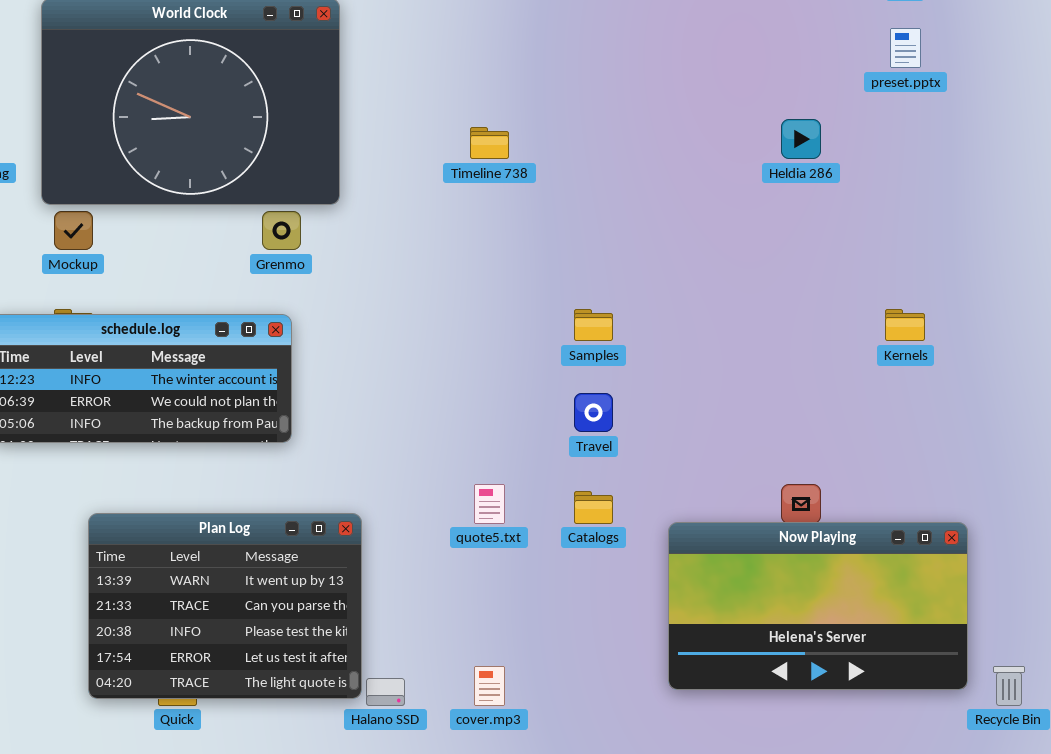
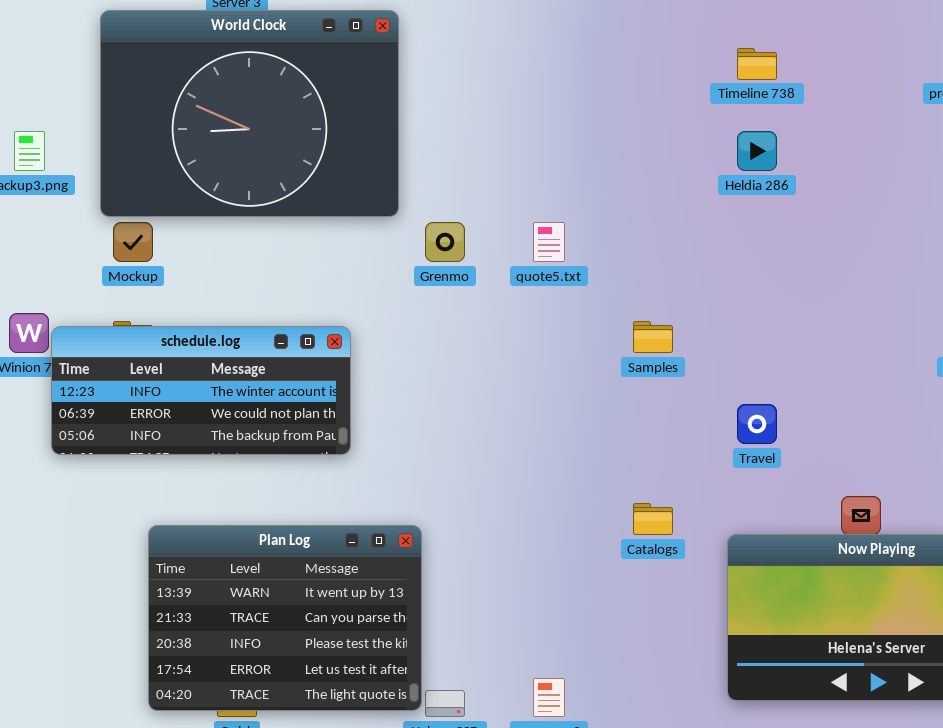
Heldia 286: [781,119,821,159] -> [737,131,777,171], moved
Timeline 738: [470,127,509,159] -> [737,48,777,80], moved
Grenmo: [262,211,301,250] -> [425,222,465,262], moved
Travel: [574,393,613,432] -> [737,404,777,444], moved
quote5.txt: [474,484,505,524] -> [533,222,565,262], moved

